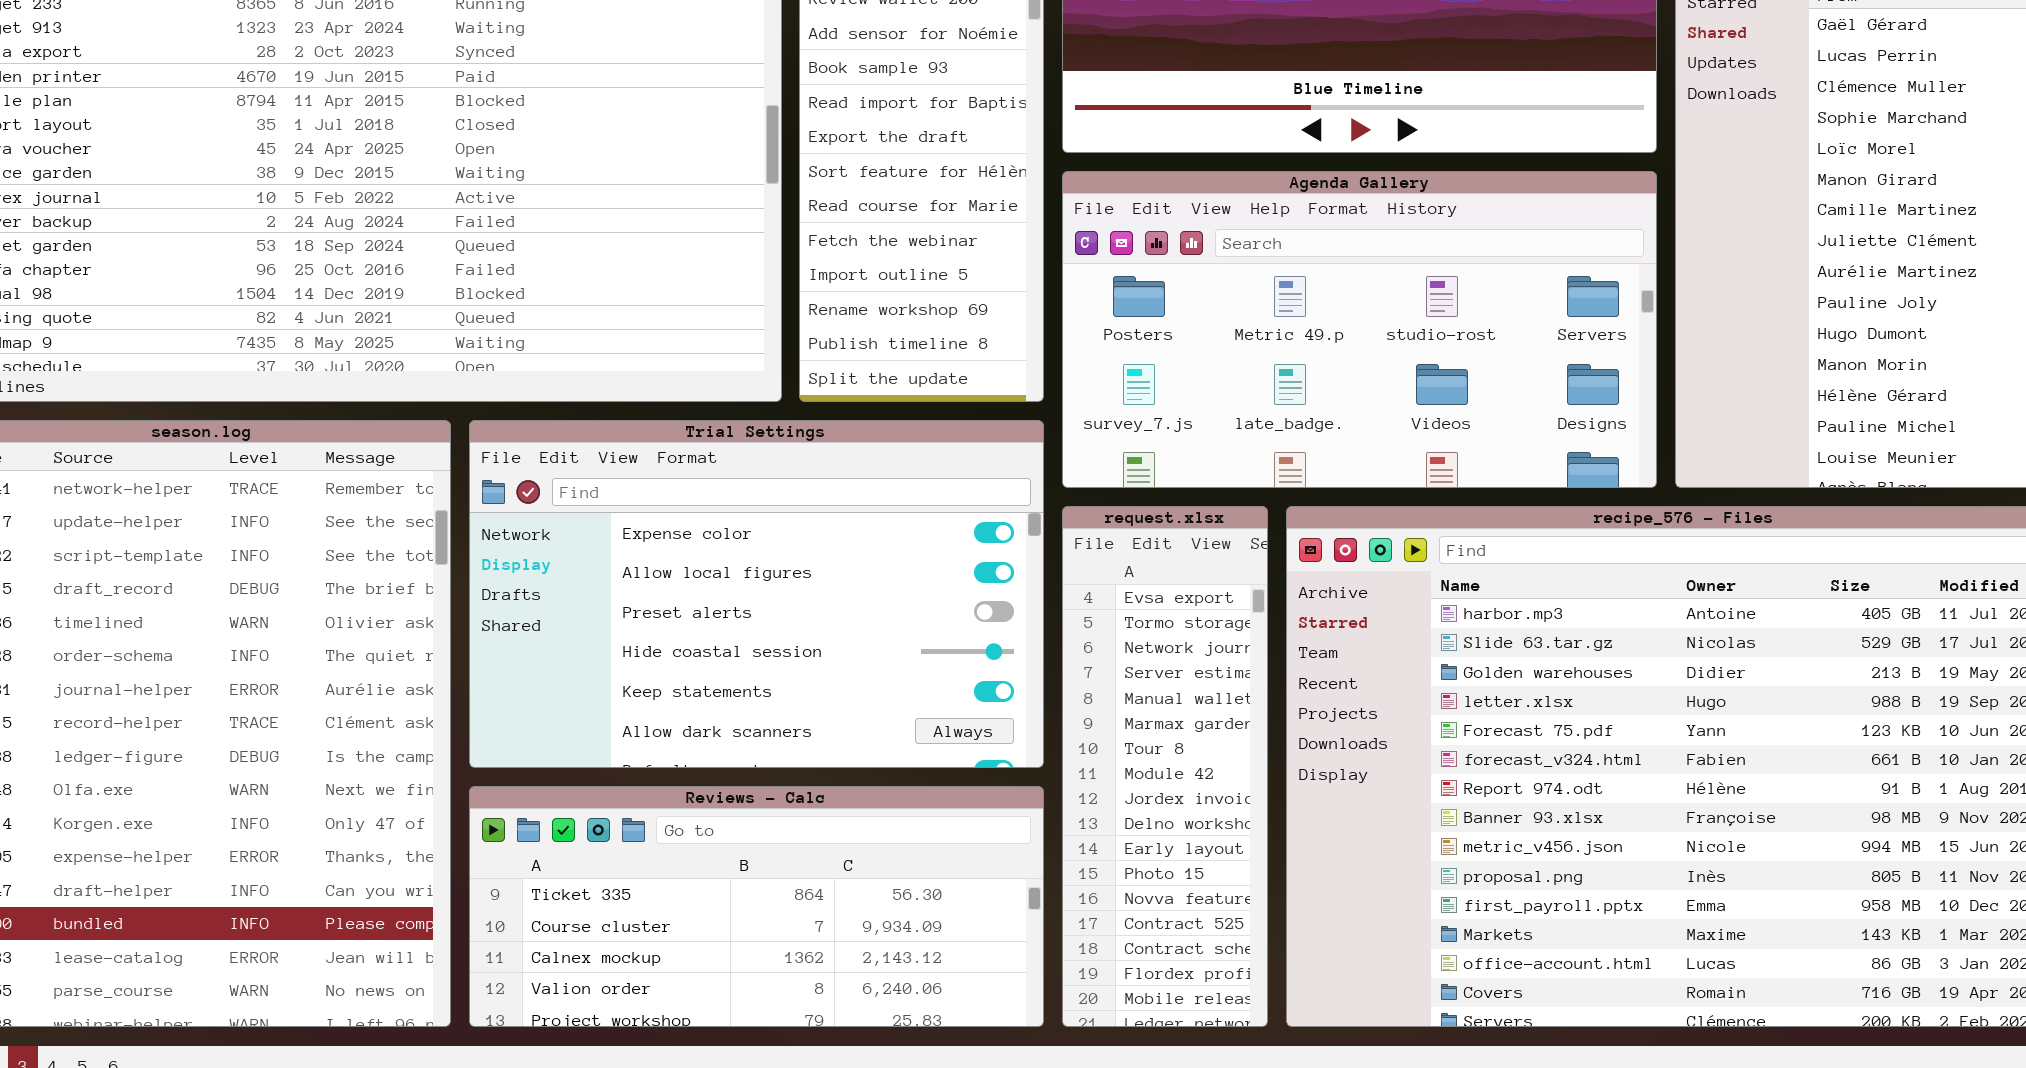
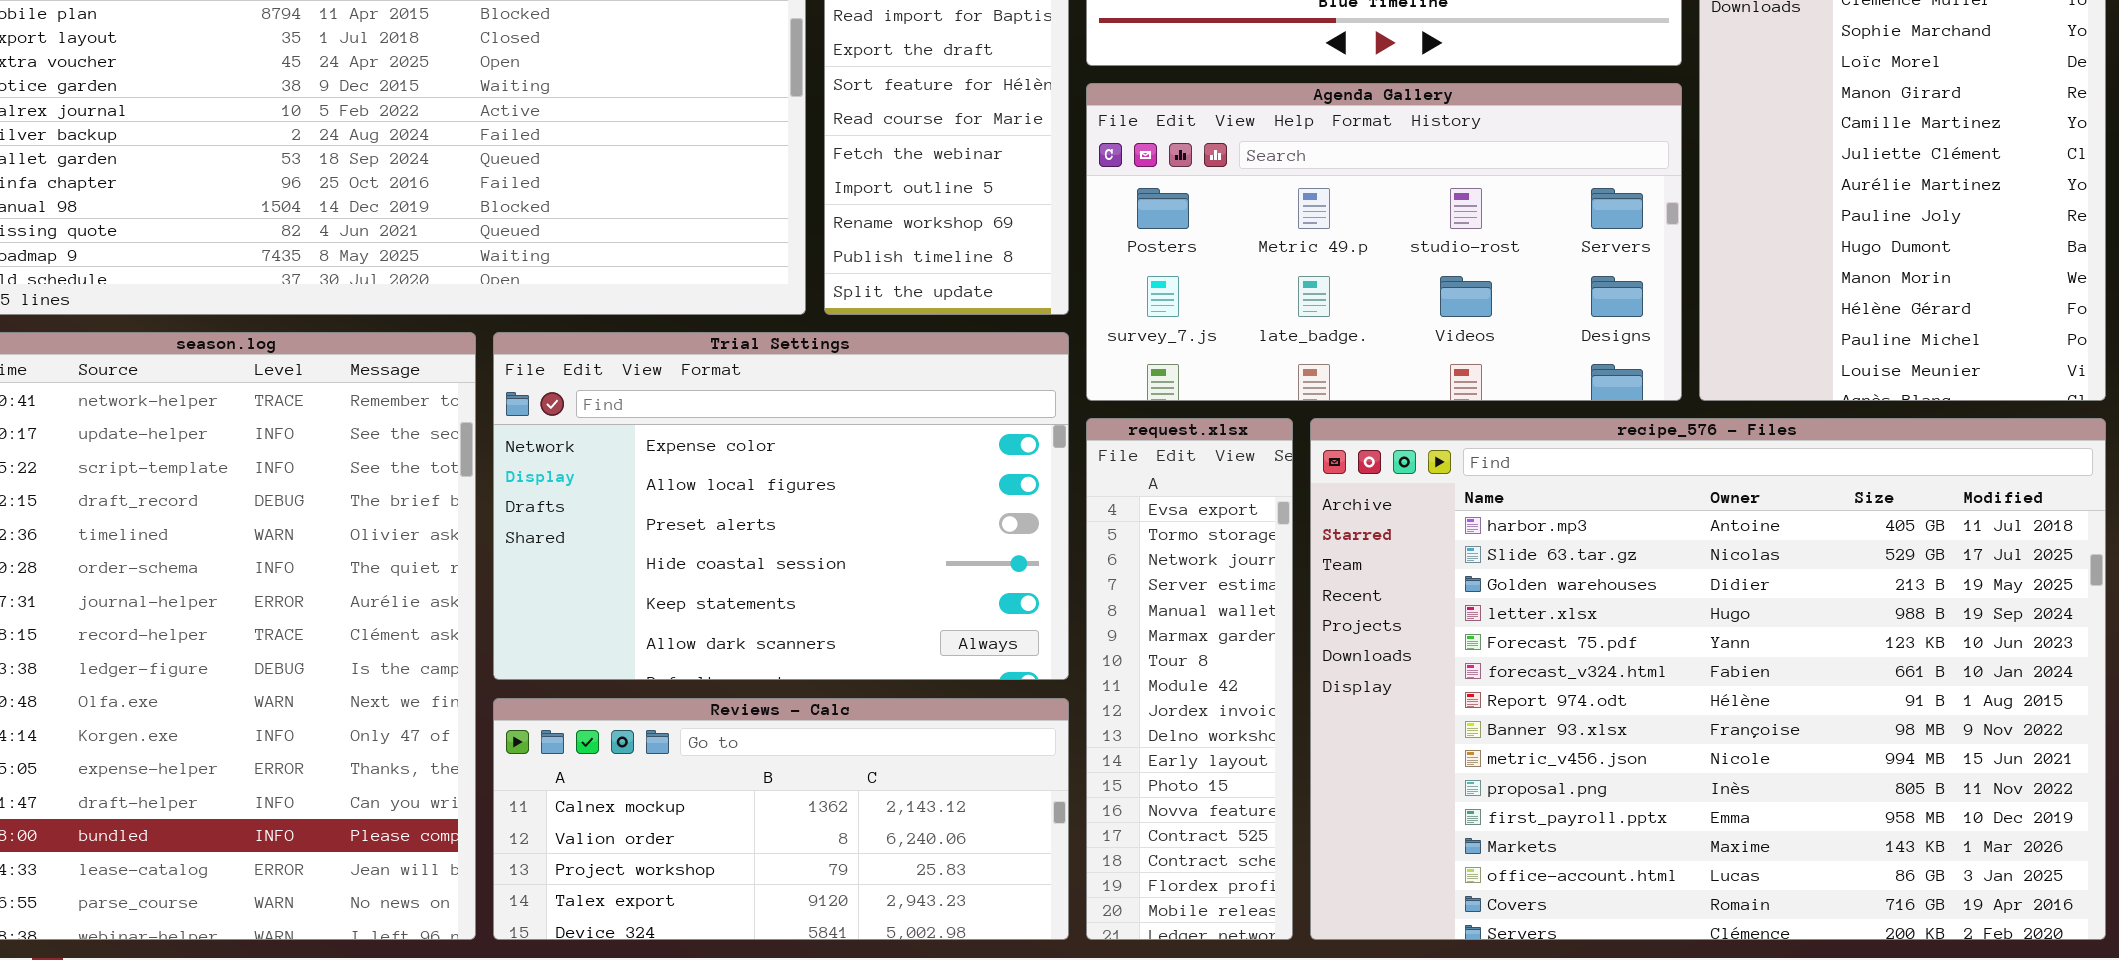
Reviews - Calc: [469,786,1044,1027] -> [493,698,1069,940], scrolled down 2 rows

